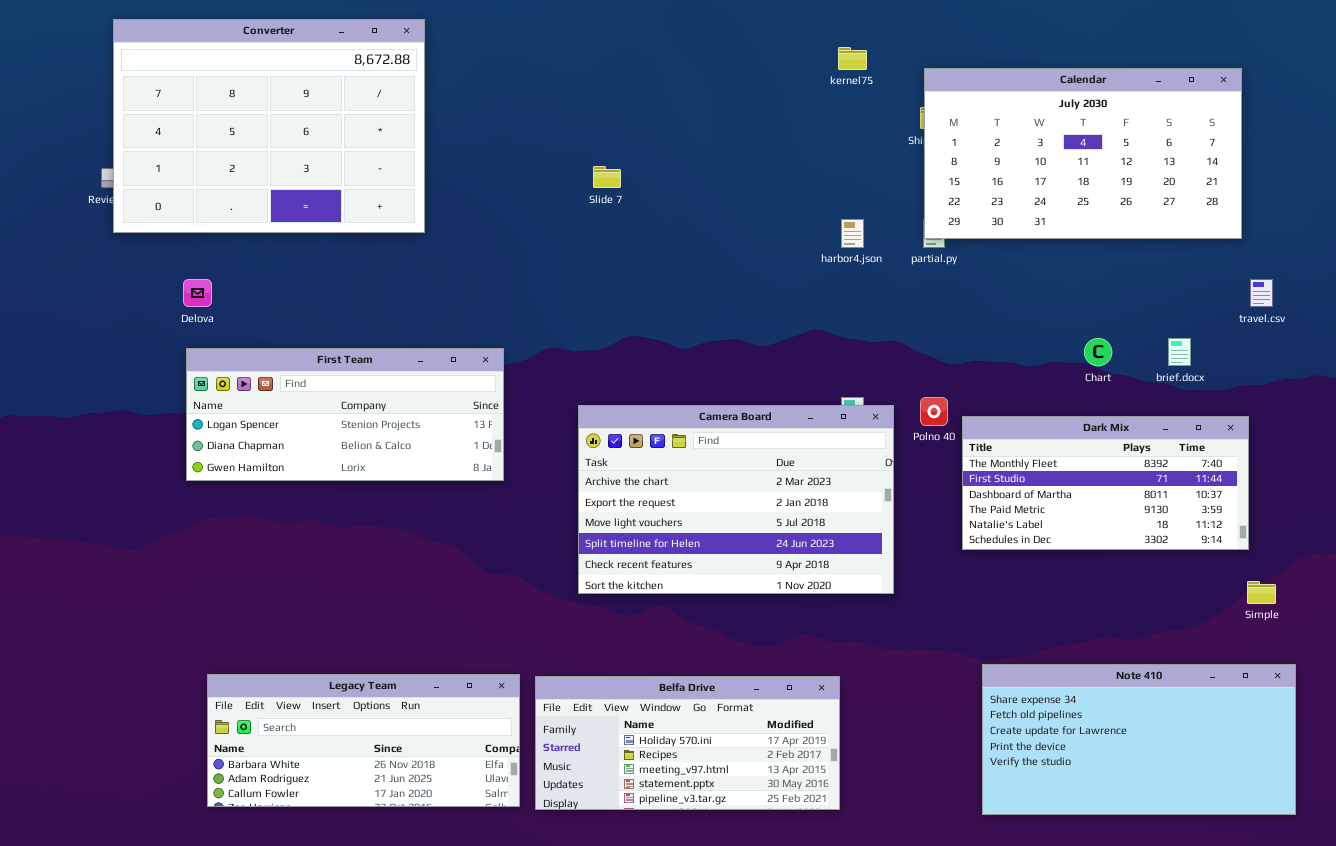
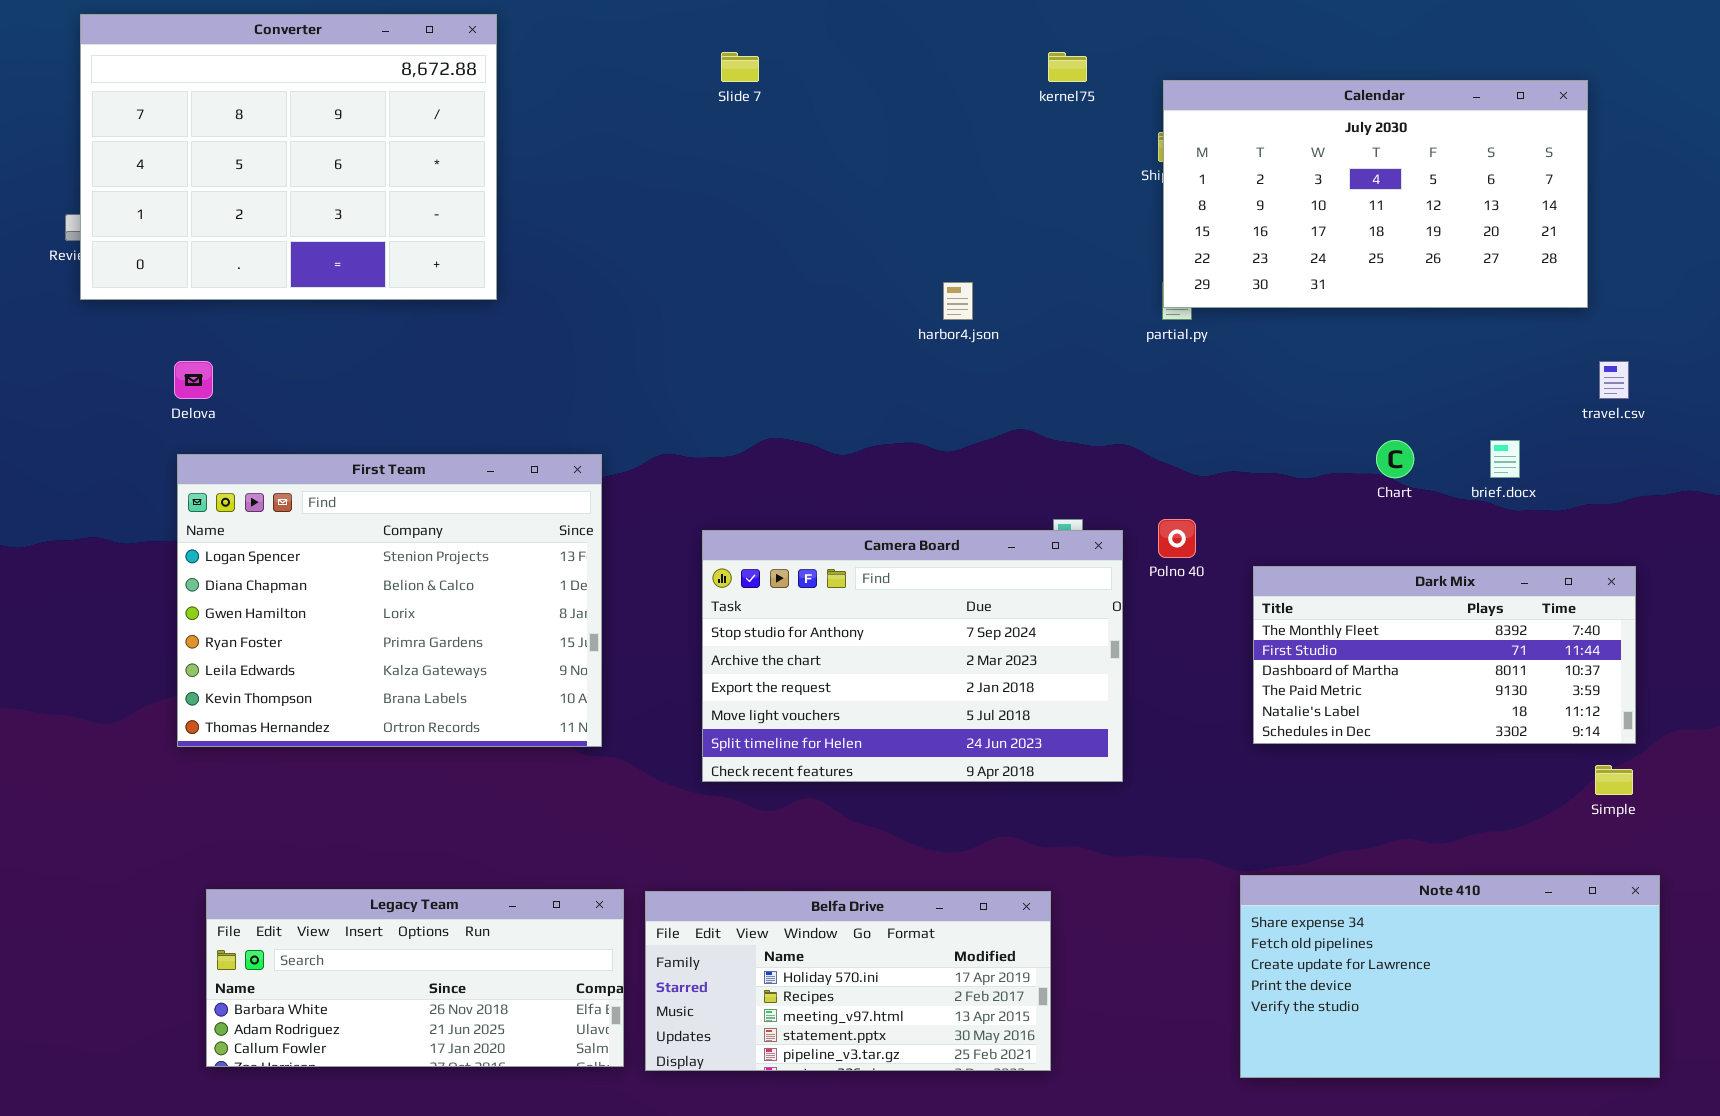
Slide 7: [593,166,621,188] -> [721,52,759,82], moved
harbor4.json: [841,219,864,248] -> [943,282,973,320], moved
First Team: [186,348,504,481] -> [177,454,602,747], resized
Camera Board: [578,405,894,594] -> [702,530,1123,782], scrolled up 1 row
Dark Mix: [962,416,1249,550] -> [1253,566,1636,744], moved

